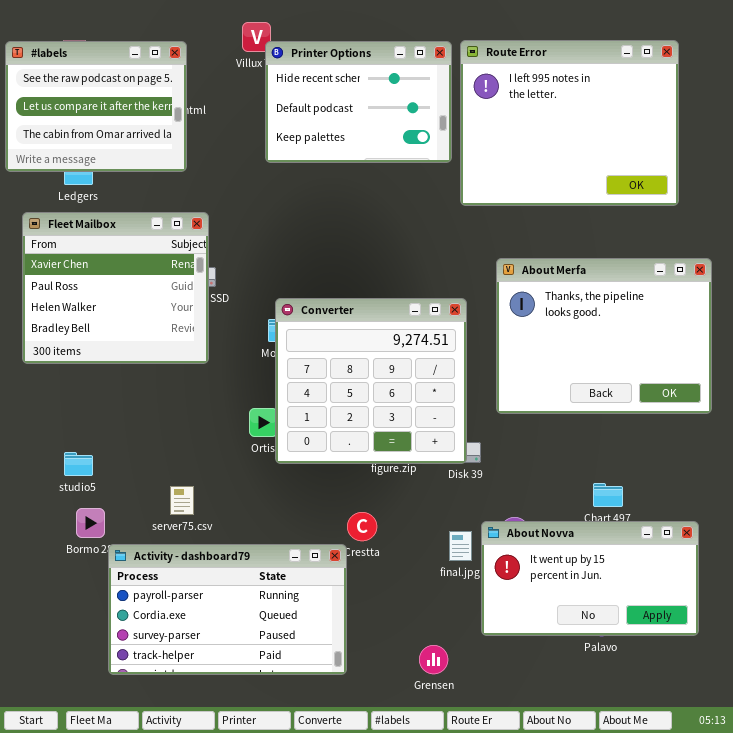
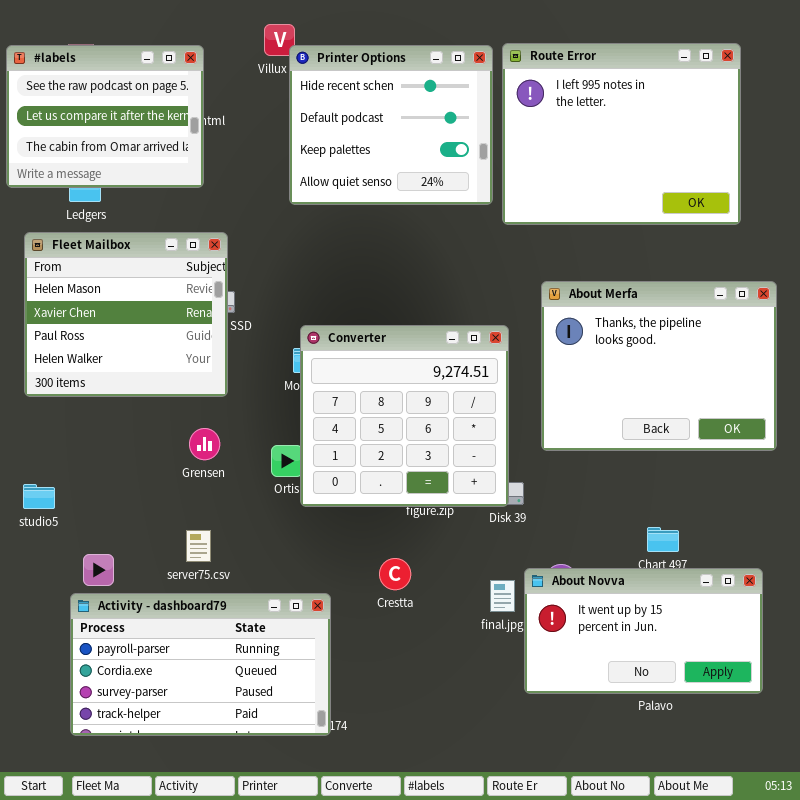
Printer Options: [265,41,452,163] -> [289,45,493,205], resized
Fleet Mailbox: [22,212,209,364] -> [24,232,228,397], scrolled up 1 row
studio5: [64,452,93,476] -> [23,484,55,509], moved
Activity - dashboard79: [108,544,347,675] -> [70,593,331,736], moved
Grensen: [419,645,448,674] -> [189,428,220,460], moved

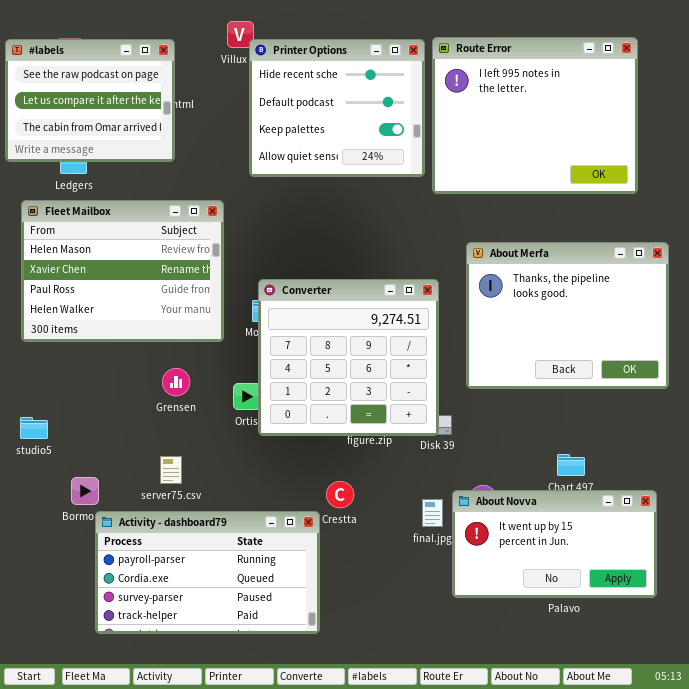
Fleet Mailbox: [24,232,228,397] -> [21,200,224,342], resized
Activity - dashboard79: [70,593,331,736] -> [95,511,320,634], moved

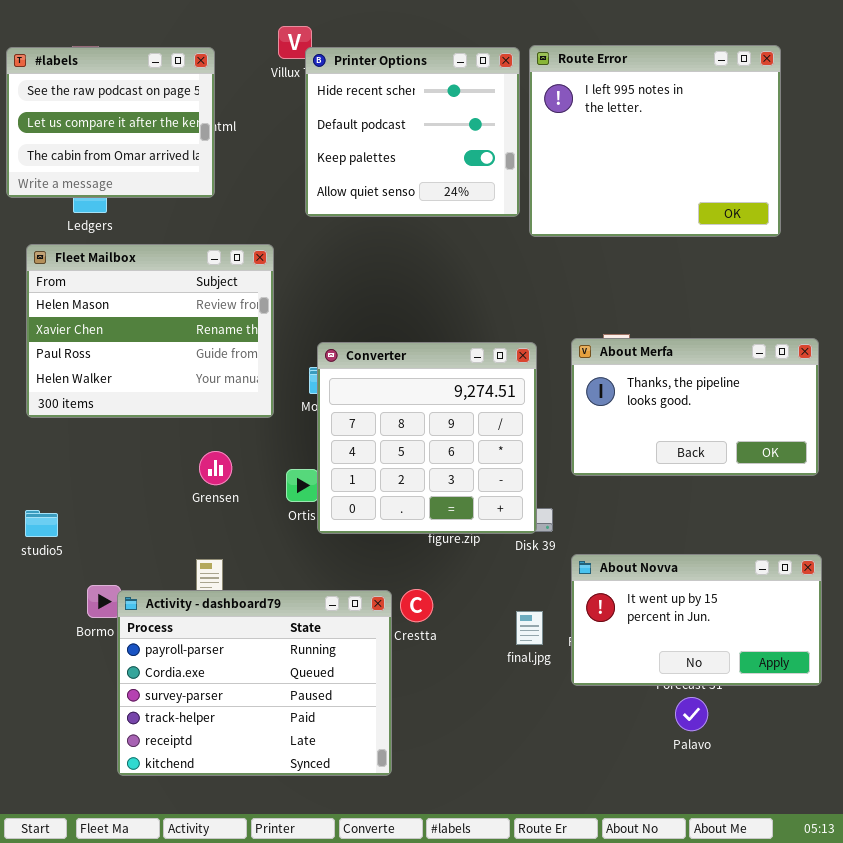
About Merfa: [466,242,669,389] -> [571,338,819,476], resized
About Novva: [452,490,657,598] -> [571,554,822,686], moved
Activity - dashboard79: [95,511,320,634] -> [117,590,392,776], resized

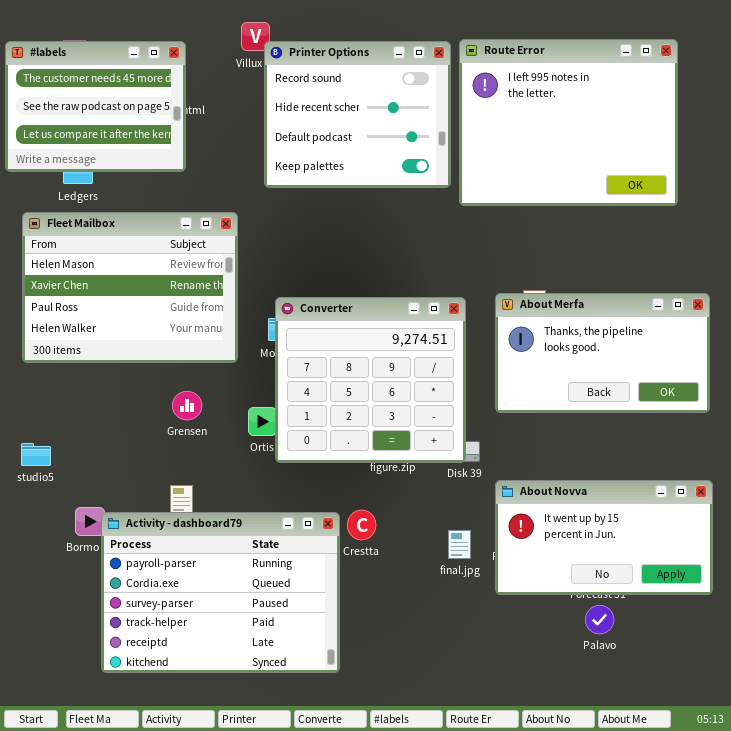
#labels: [6,47,215,198] -> [5,41,186,172], scrolled up 1 row
Printer Options: [305,47,520,217] -> [264,41,451,188], scrolled up 1 row

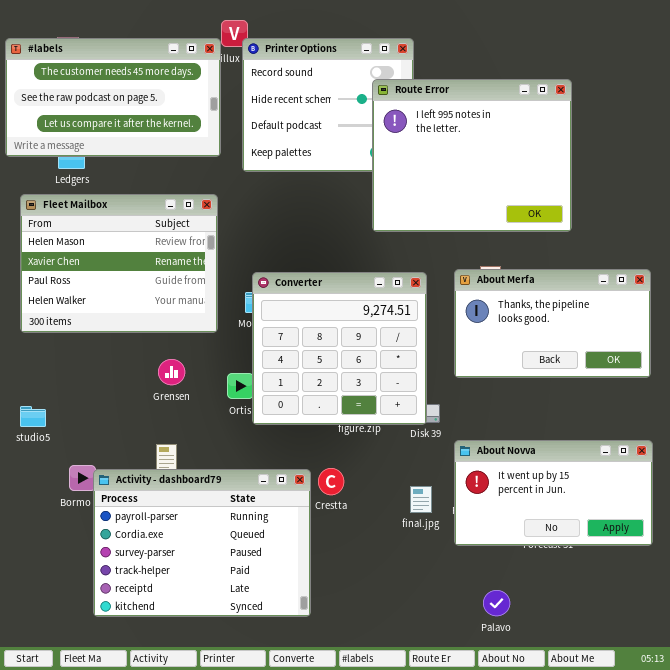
Route Error: [459,39,678,206] -> [372,79,572,232], moved
#labels: [5,41,186,172] -> [5,38,221,157], resized
Palavo: [585,605,614,634] -> [483,590,510,616], moved

